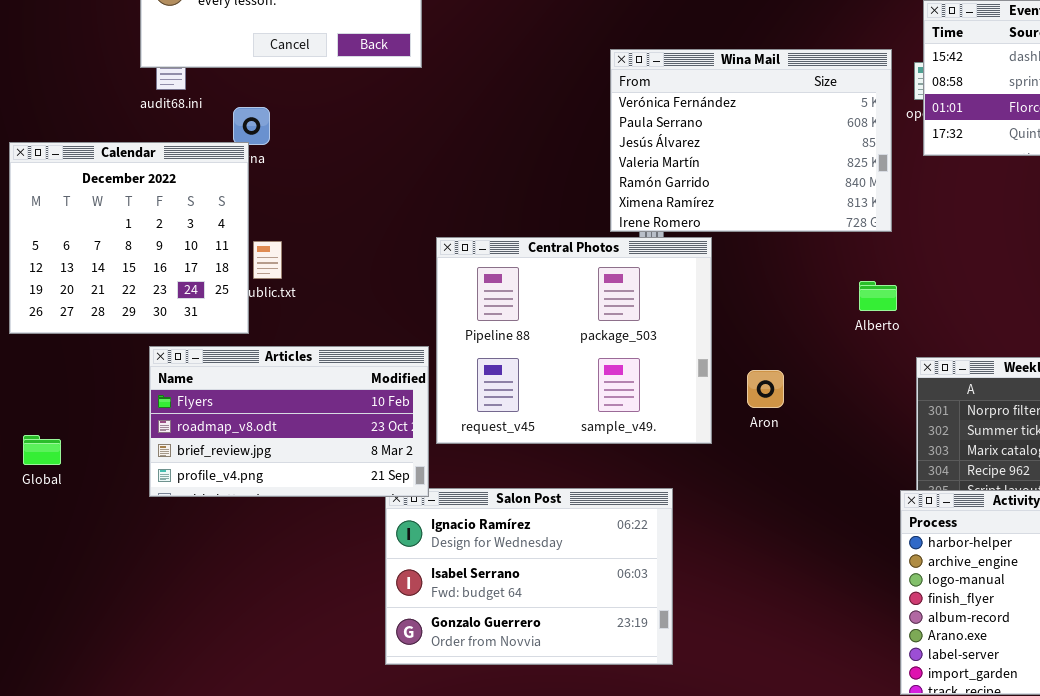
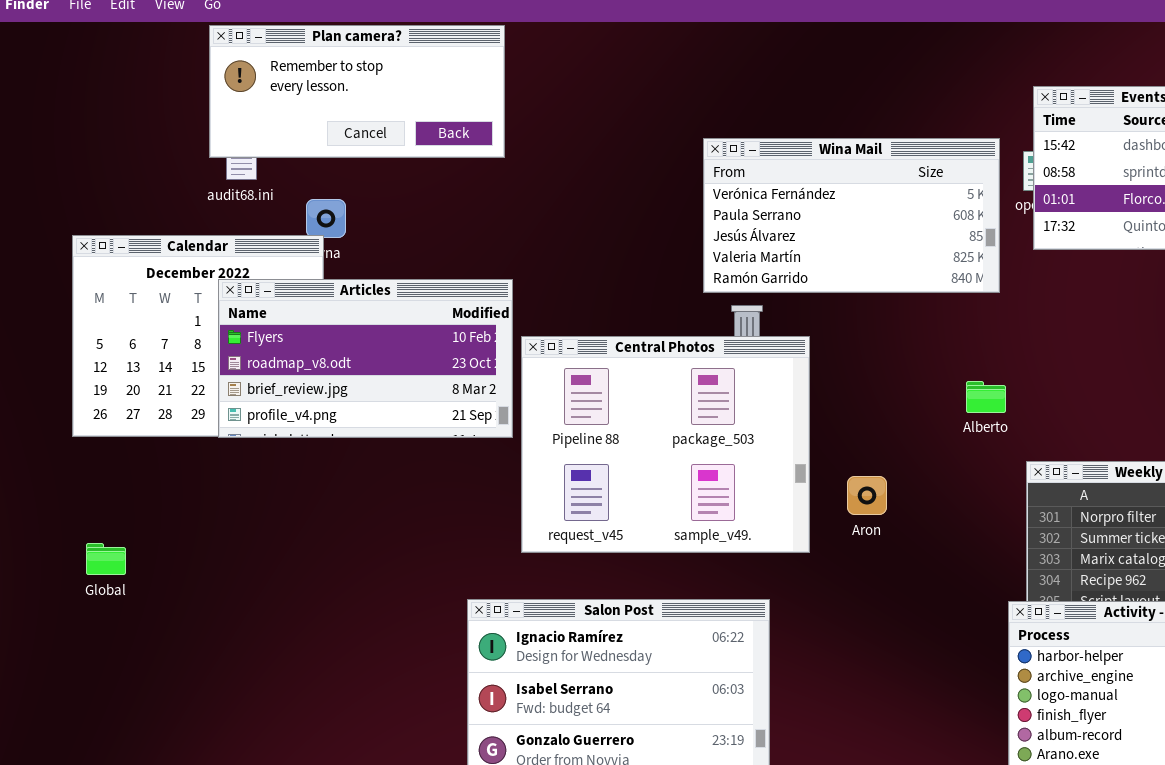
Wina Mail: [610,49,892,232] -> [703,138,1000,293], resized
Articles: [149,346,429,497] -> [218,279,513,438], moved

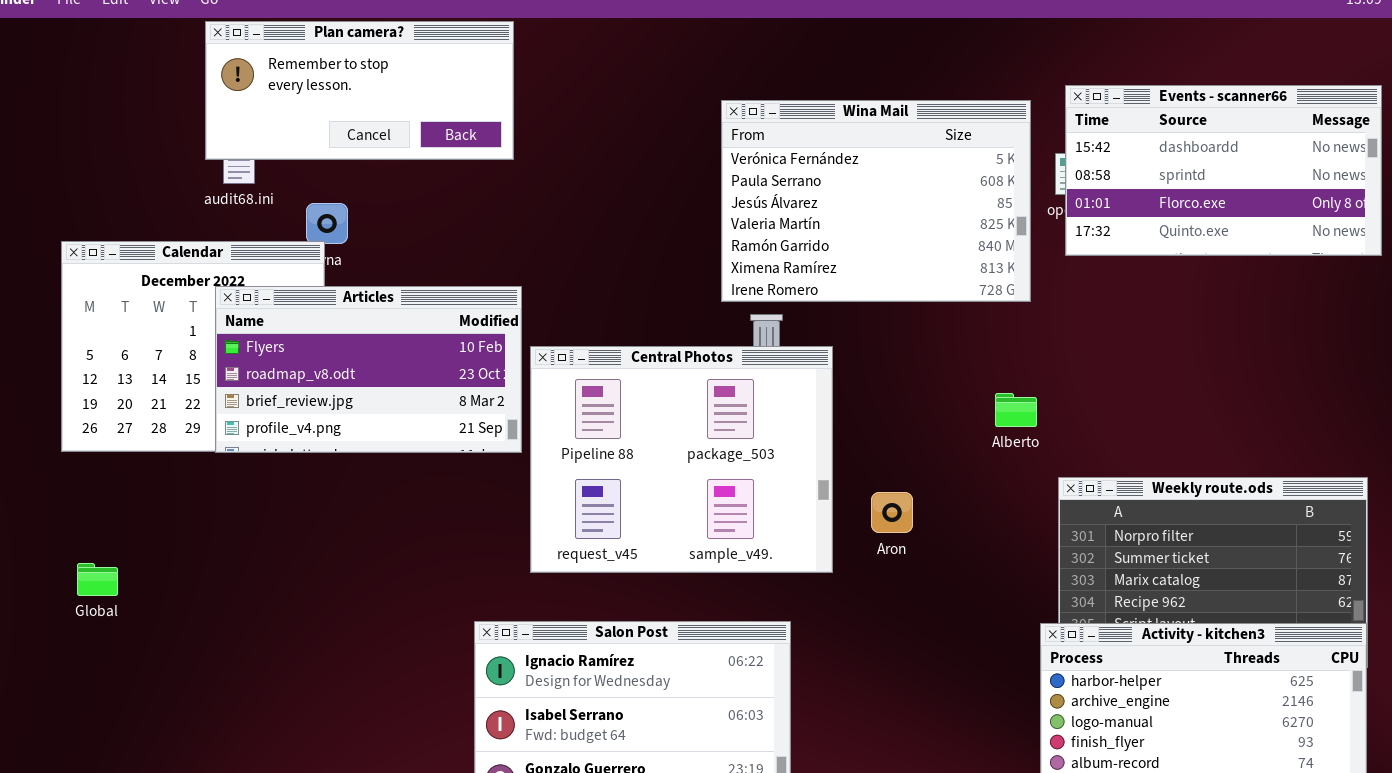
Wina Mail: [703,138,1000,293] -> [721,100,1031,302], resized

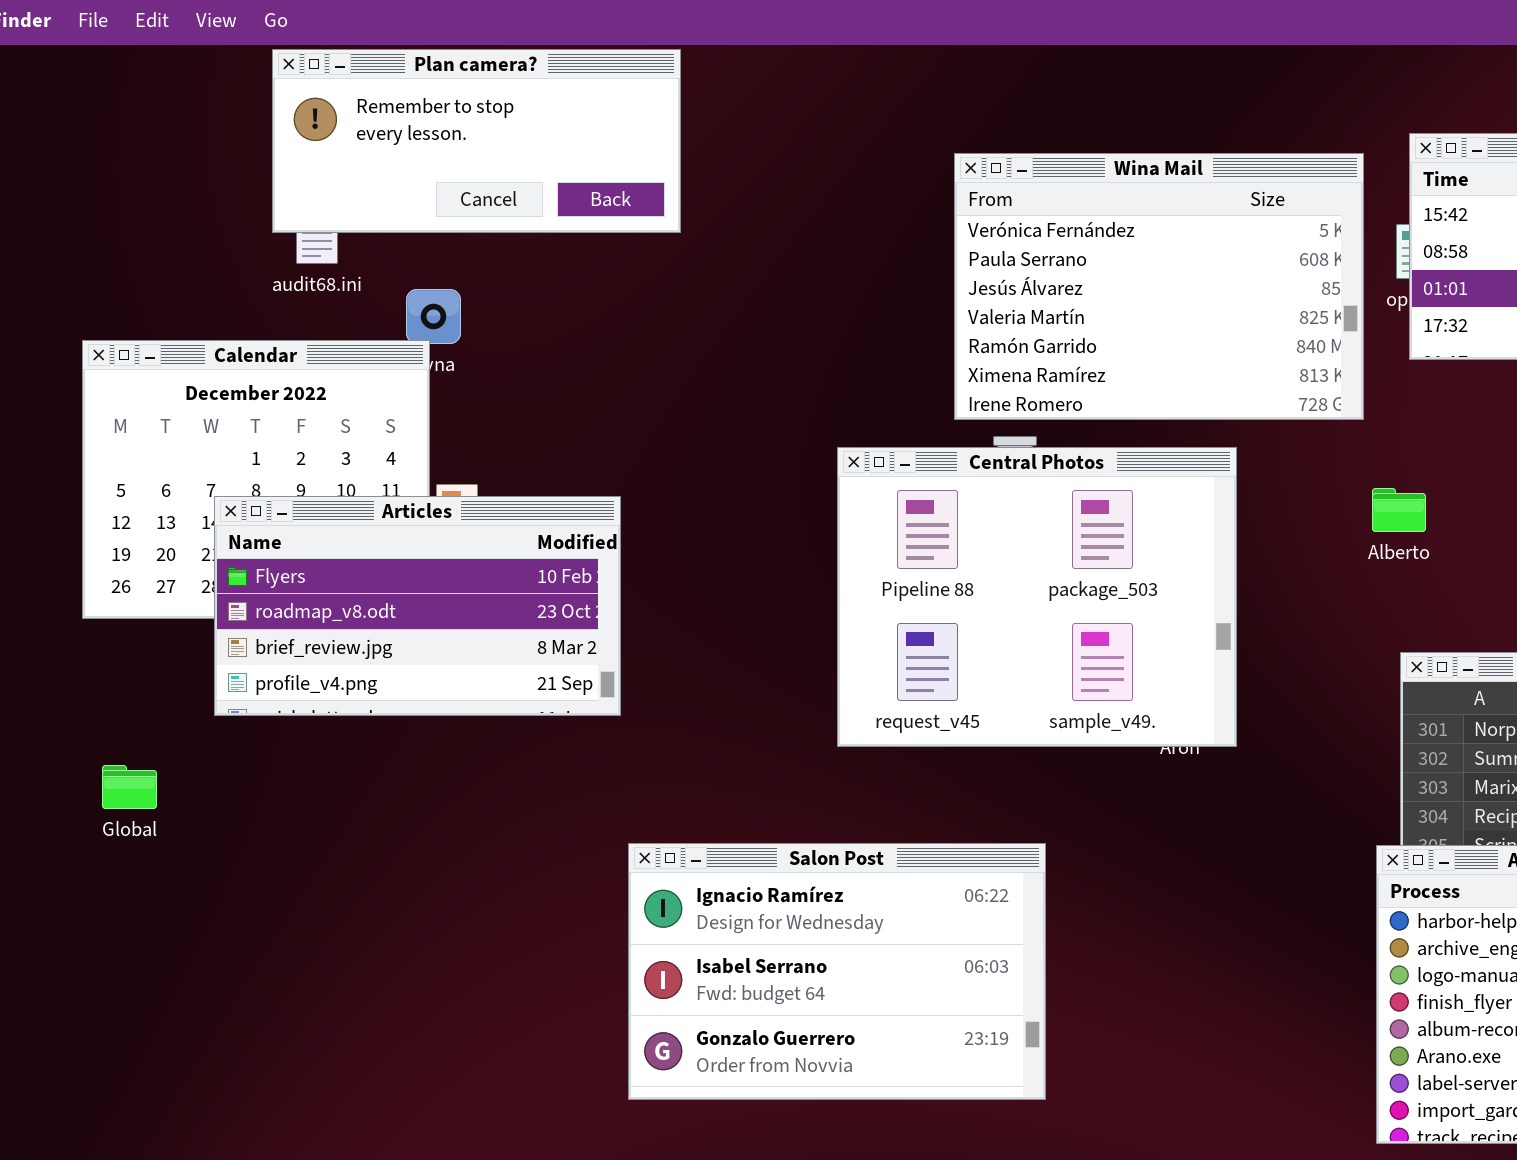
Articles: [215,286,522,453] -> [214,496,621,716], moved
Central Photos: [530,346,833,573] -> [837,447,1237,747], moved
Alberto: [995,393,1037,427] -> [1372,488,1426,532], moved

